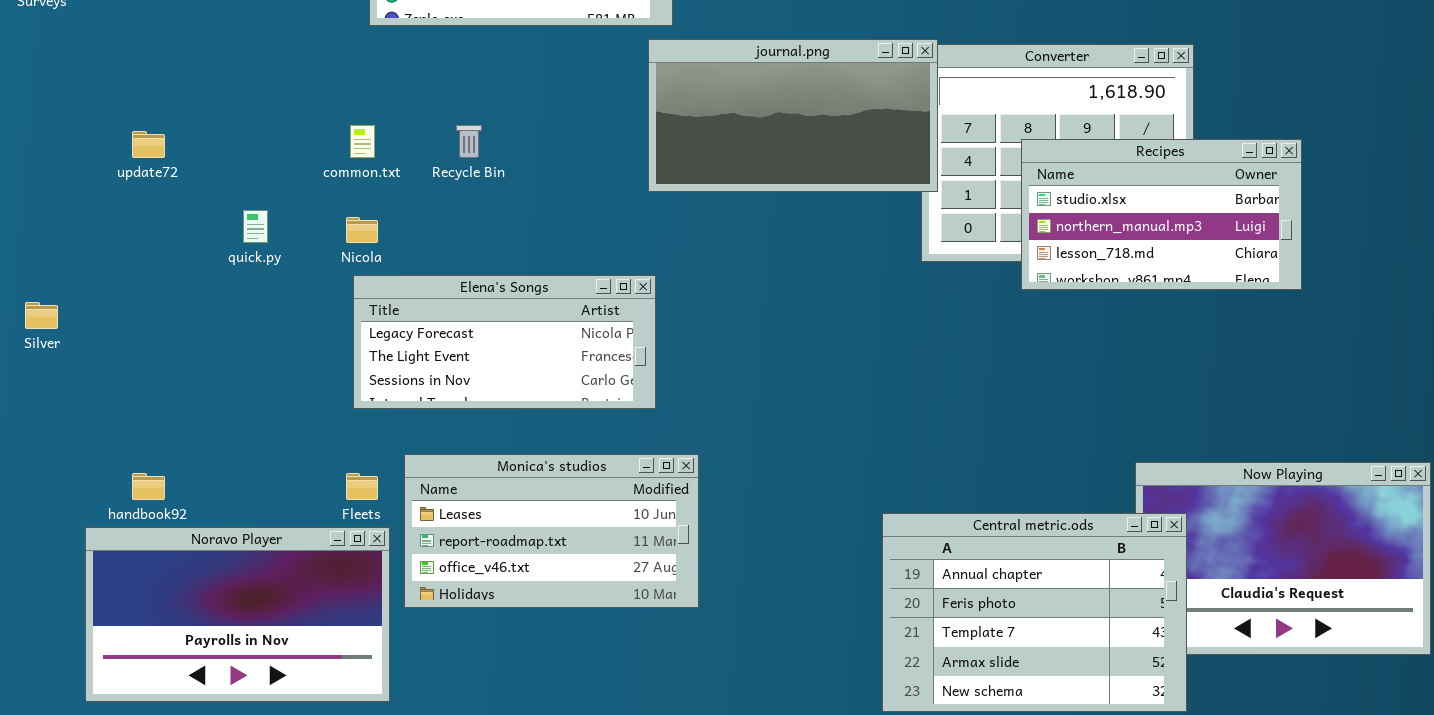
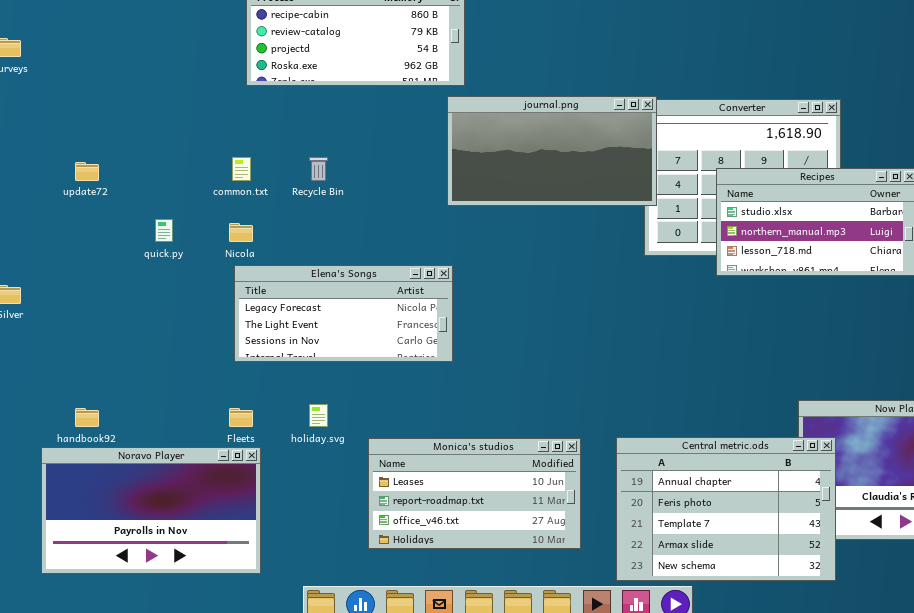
Monica's studios: [404,454,699,608] -> [368,438,581,549], moved

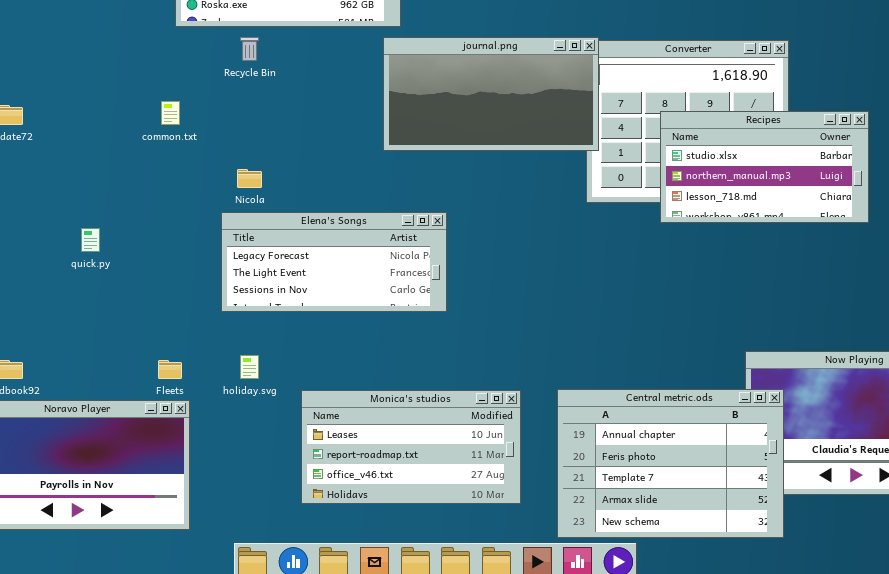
Recycle Bin: [309,157,328,181] -> [240,37,259,61], moved
quick.py: [155,219,173,242] -> [81,228,100,252], moved
Nicola: [229,223,253,242] -> [237,169,262,188], moved
Elena's Songs: [234,265,453,362] -> [221,212,447,312], moved

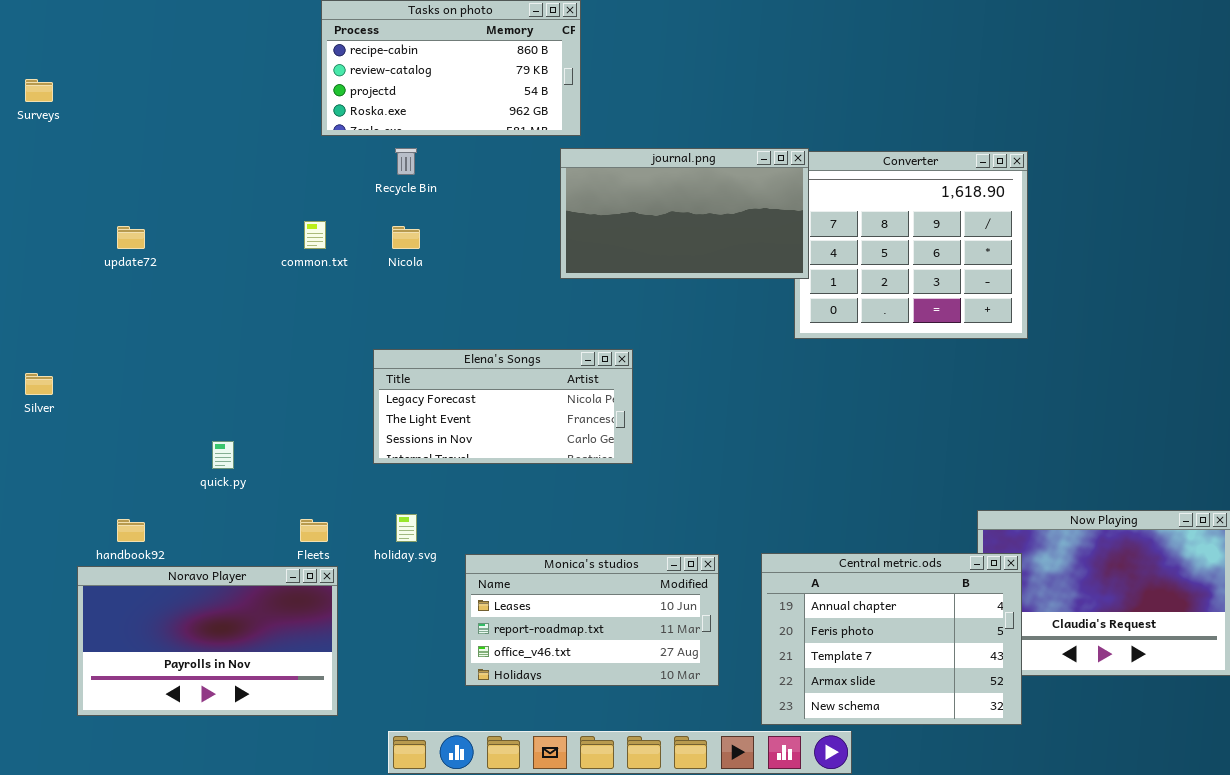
Recipes: [660,111,869,223] -> none, closed
Nicola: [237,169,262,188] -> [392,226,420,249], moved
quick.py: [81,228,100,252] -> [212,441,234,469], moved

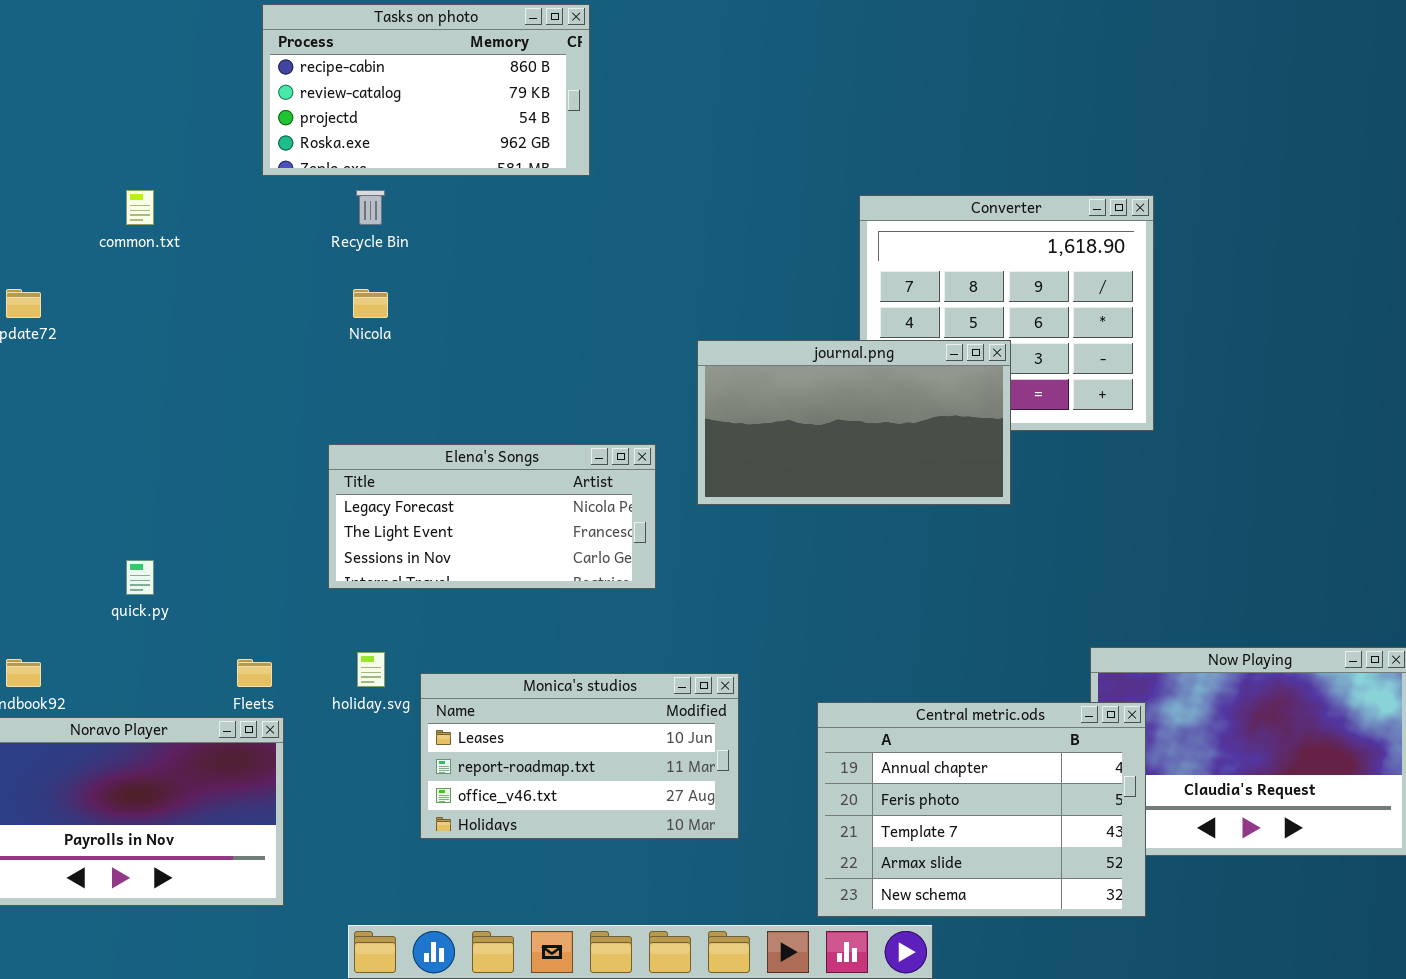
journal.png: [560,148,809,279] -> [697,340,1011,505], moved
common.txt: [304,221,326,249] -> [126,190,154,225], moved
Monica's studios: [465,554,719,686] -> [420,673,739,839], moved

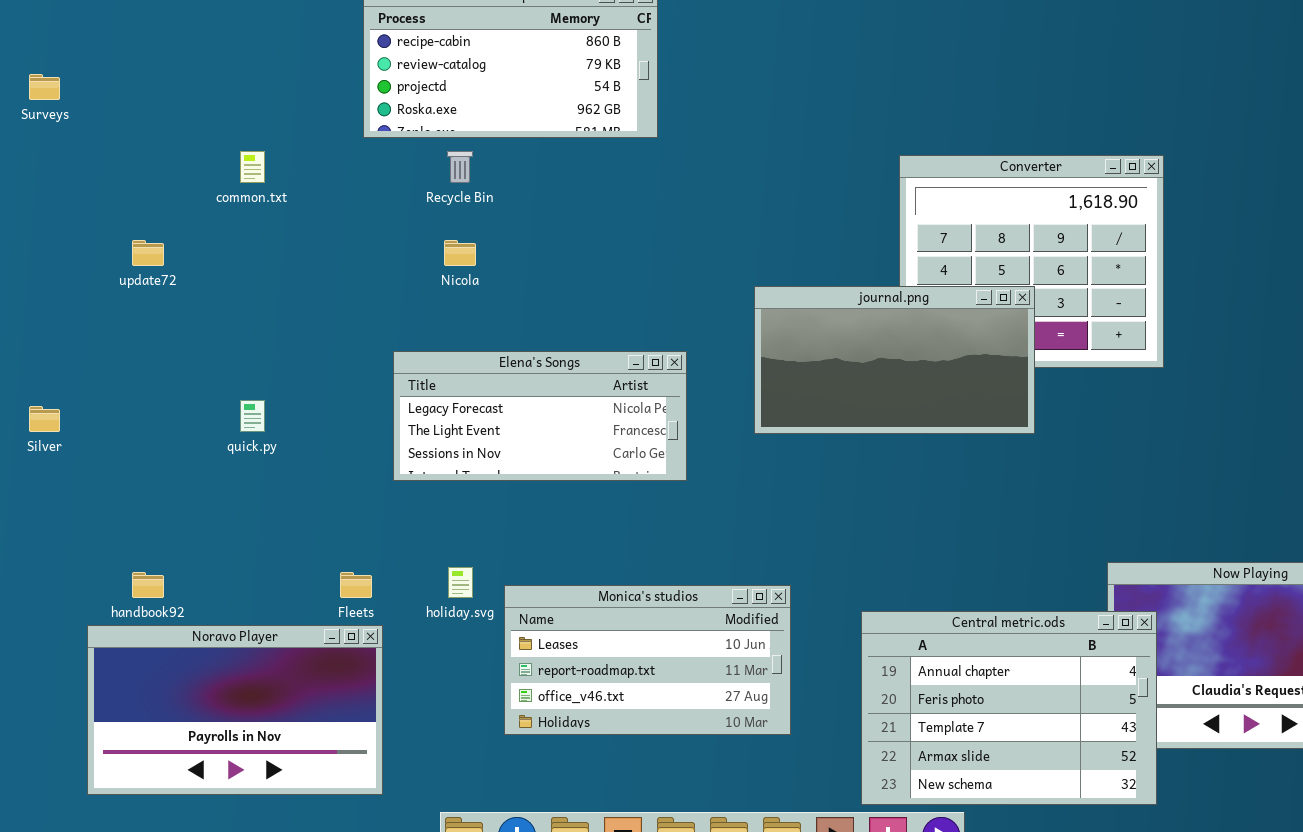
Elena's Songs: [328,444,656,589] -> [393,351,687,481], moved
quick.py: [126,560,154,595] -> [240,400,265,432], moved

